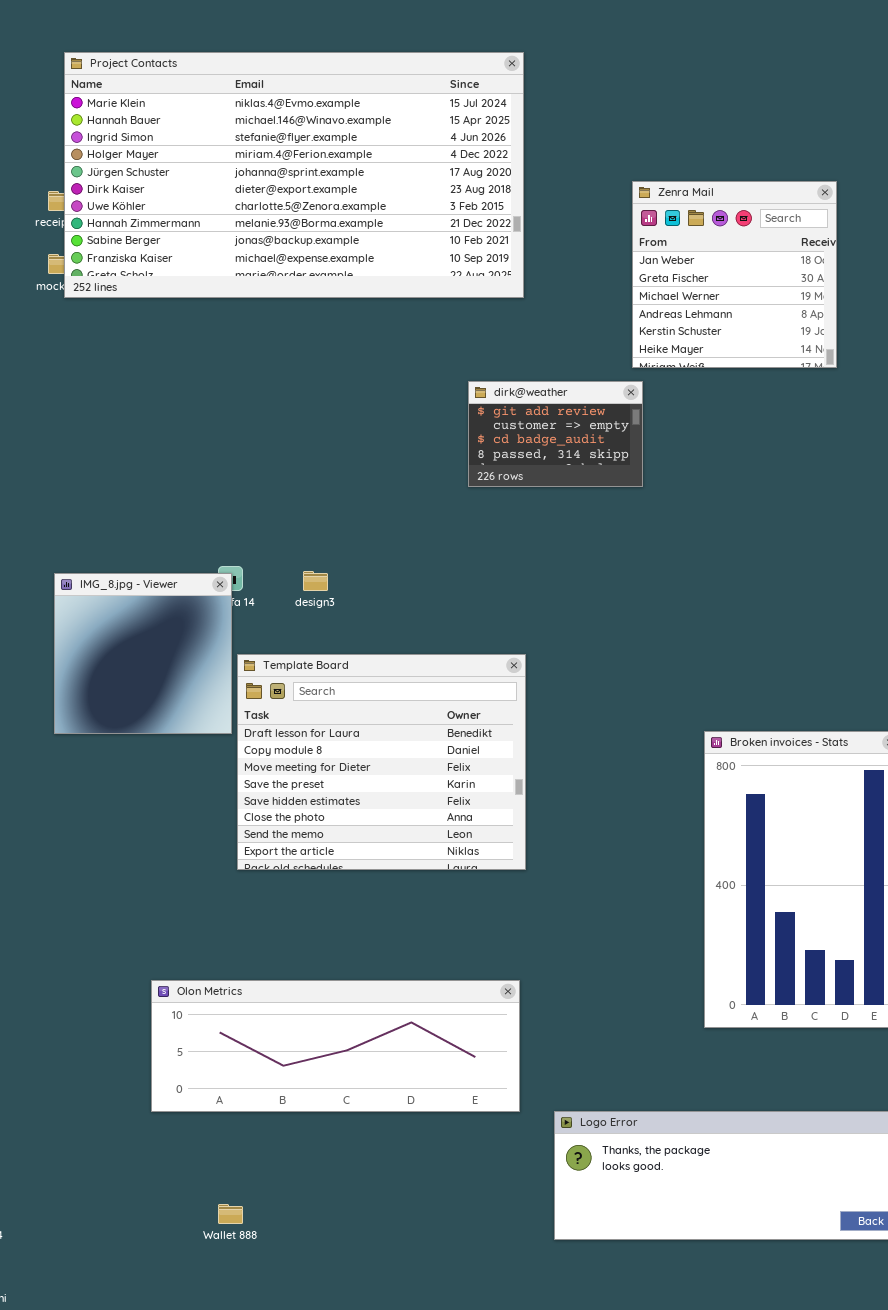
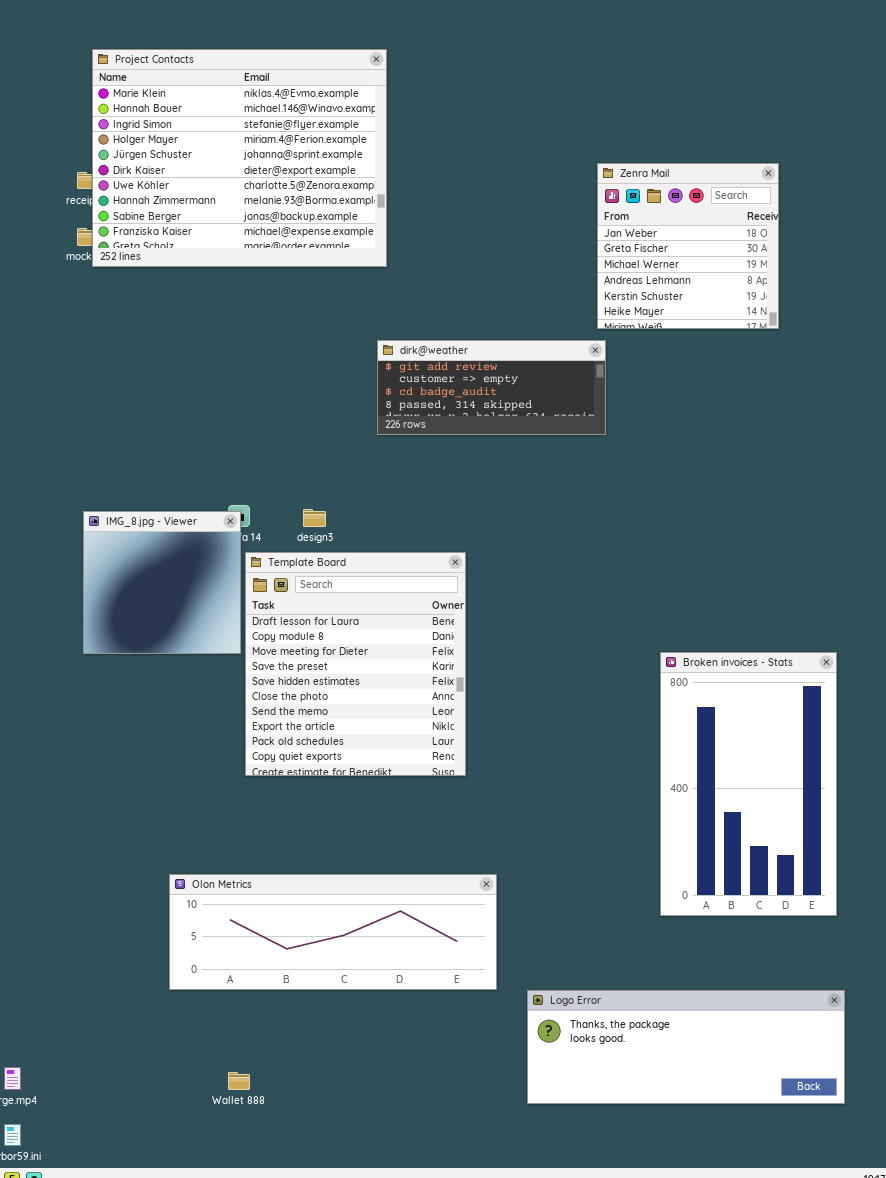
Project Contacts: [64,52,524,298] -> [92,49,387,267], resized
dirk@weather: [468,381,643,487] -> [377,340,606,435], resized
Template Board: [237,654,526,870] -> [245,552,466,776], resized

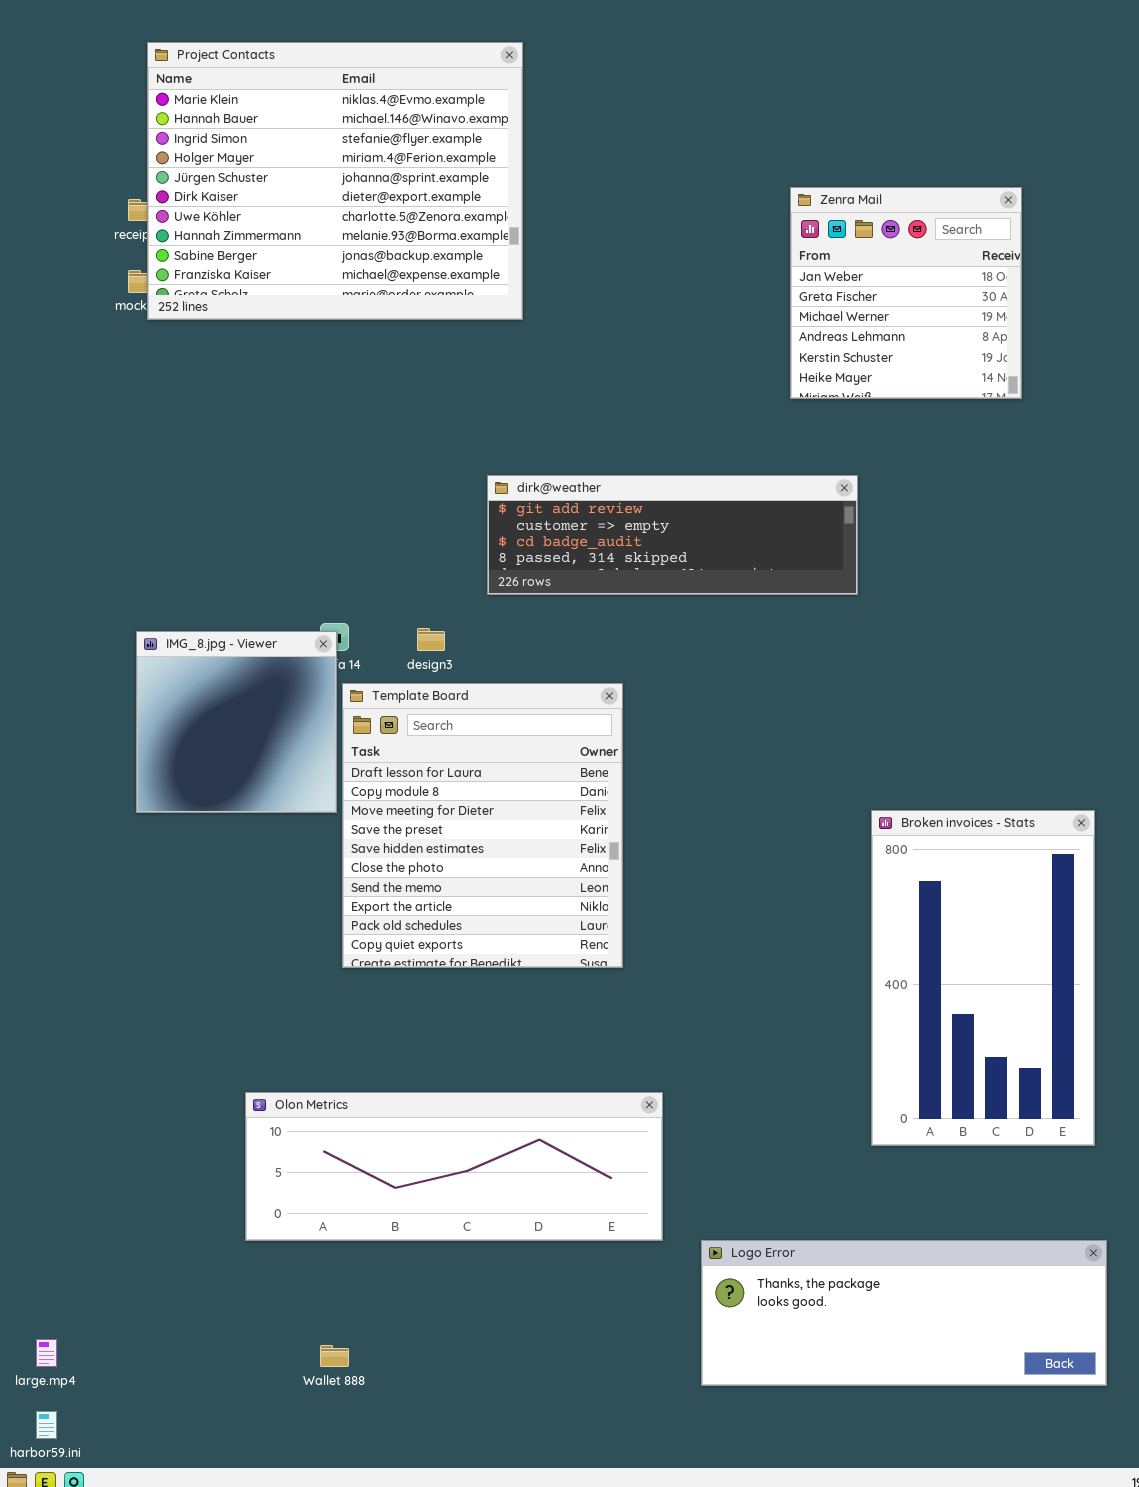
dirk@weather: [377,340,606,435] -> [487,475,858,595], moved, resized

